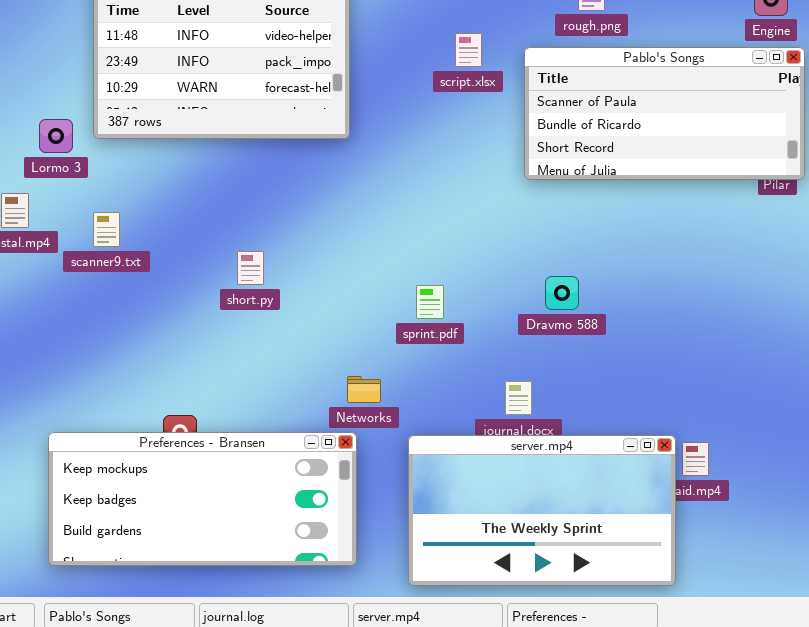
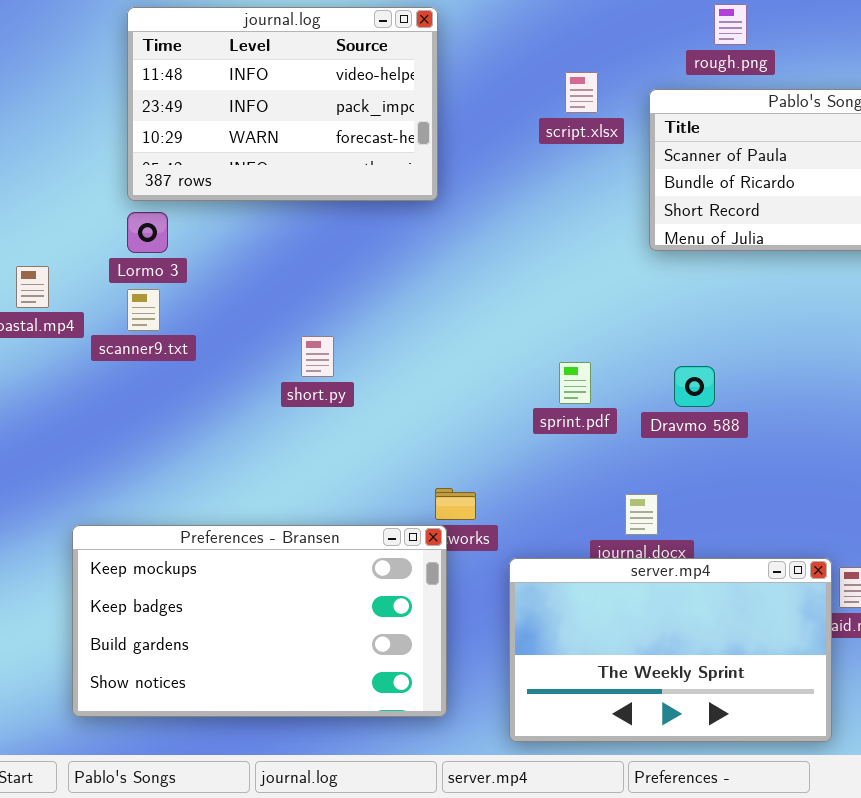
Lormo 3: [39,119,73,153] -> [127,212,168,253], moved
sprint.pdf: [416,285,444,319] -> [559,362,591,404], moved
Preferences - Bransen: [48,432,357,566] -> [72,525,447,717], resized

